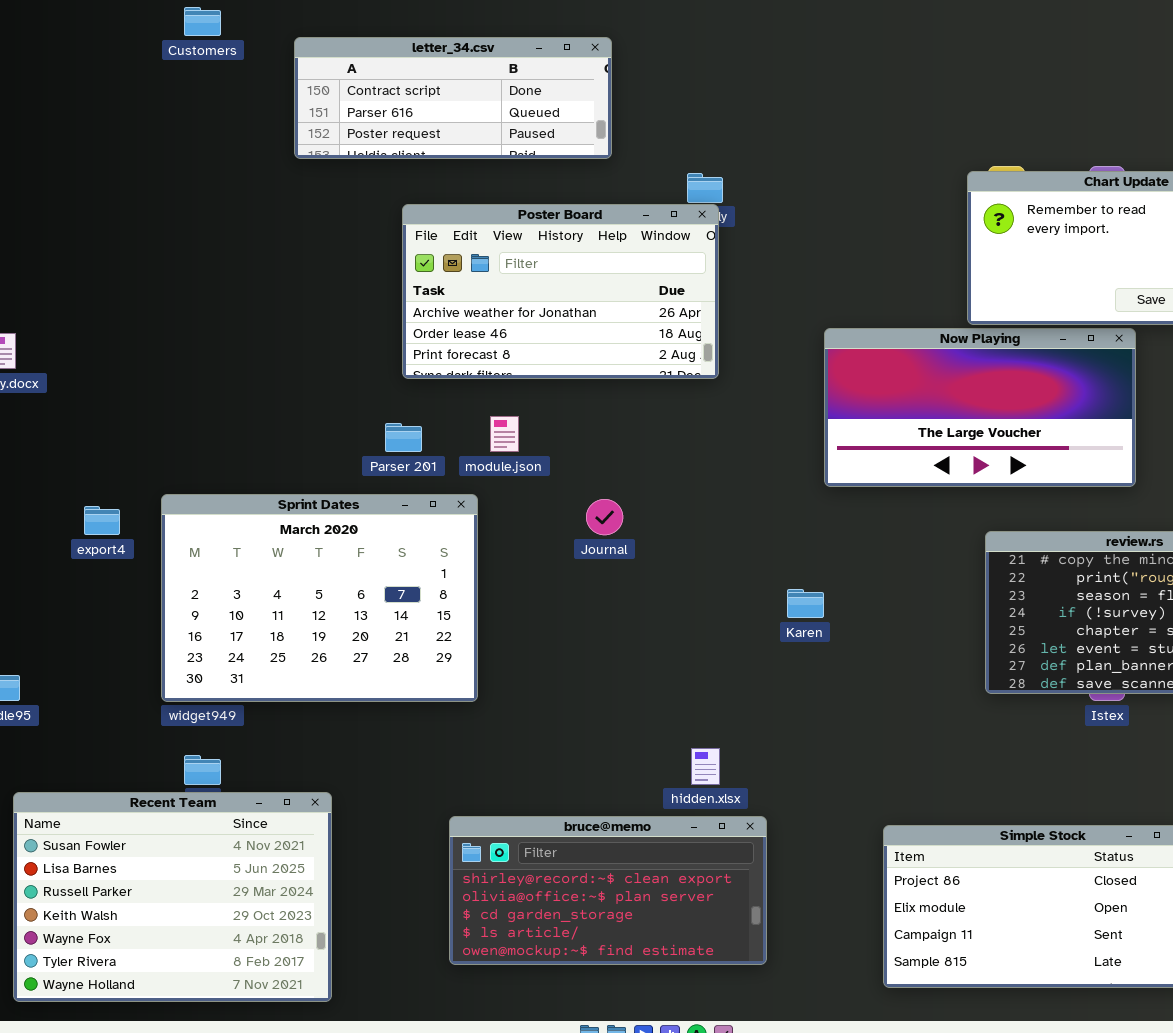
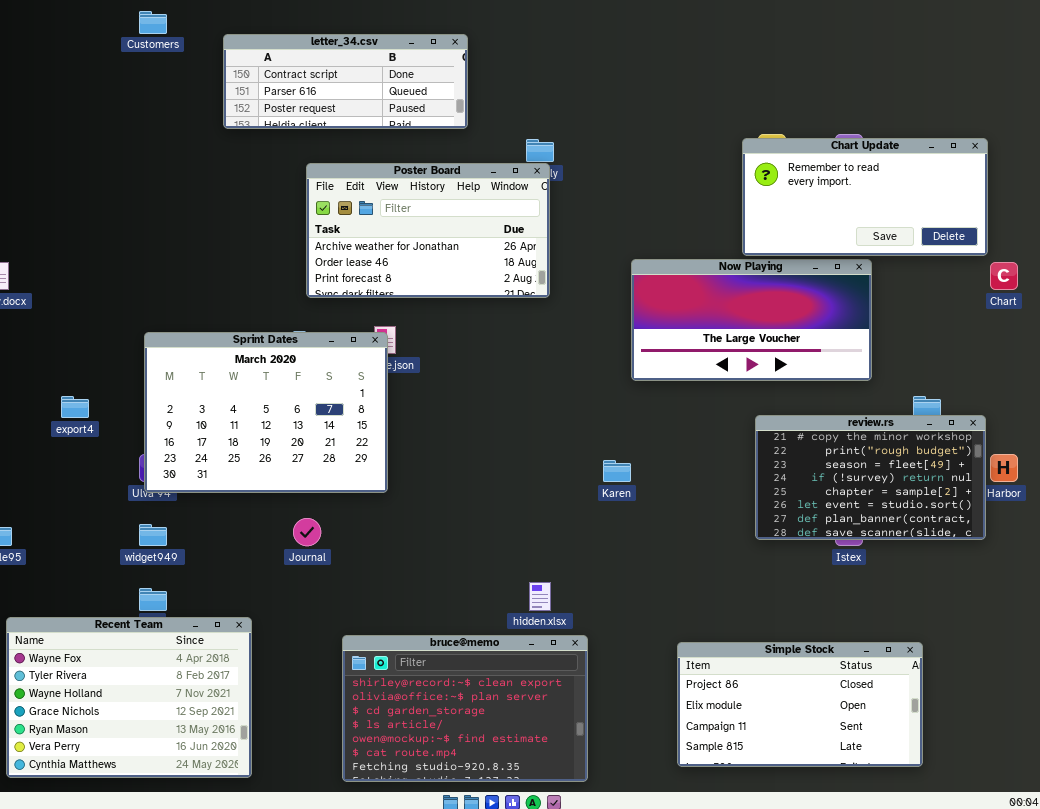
Sprint Dates: [161,494,478,702] -> [144,332,388,493], moved
Journal: [586,499,623,535] -> [293,518,321,546], moved
Recent Team: [13,792,332,1002] -> [6,617,252,778], scrolled down 4 rows
bruce@memo: [449,816,767,965] -> [342,635,588,782], resized

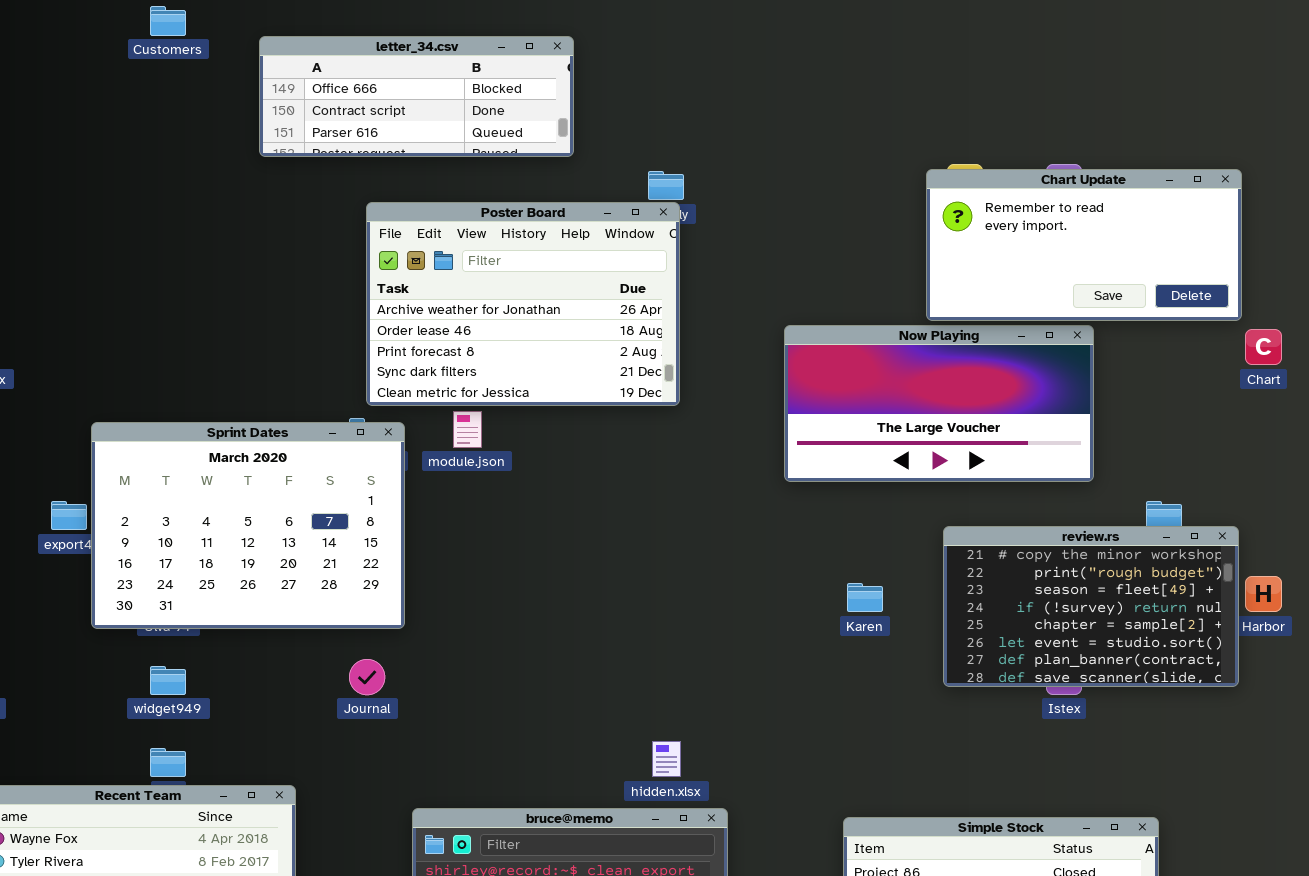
letter_34.csv: [223,34,468,129] -> [259,36,574,157], scrolled up 1 row
Poster Board: [306,163,550,298] -> [366,202,680,406], resized
Sprint Dates: [144,332,388,493] -> [91,422,405,629], moved
Karen: [603,460,631,482] -> [847,583,883,612], moved

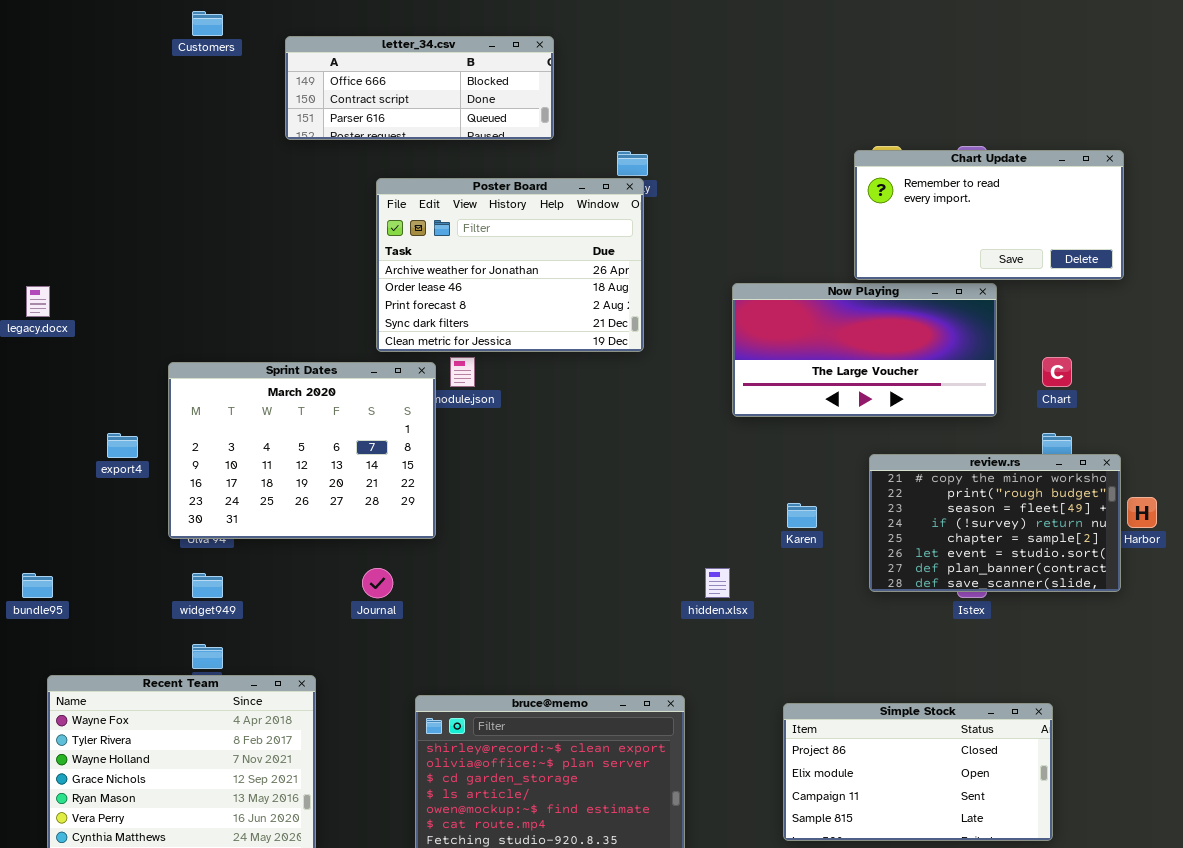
Chart: [1245,329,1282,365] -> [1042,357,1072,387], moved
Sprint Dates: [91,422,405,629] -> [168,362,436,539], moved
hidden.xlsx: [652,741,681,777] -> [705,568,730,598], moved

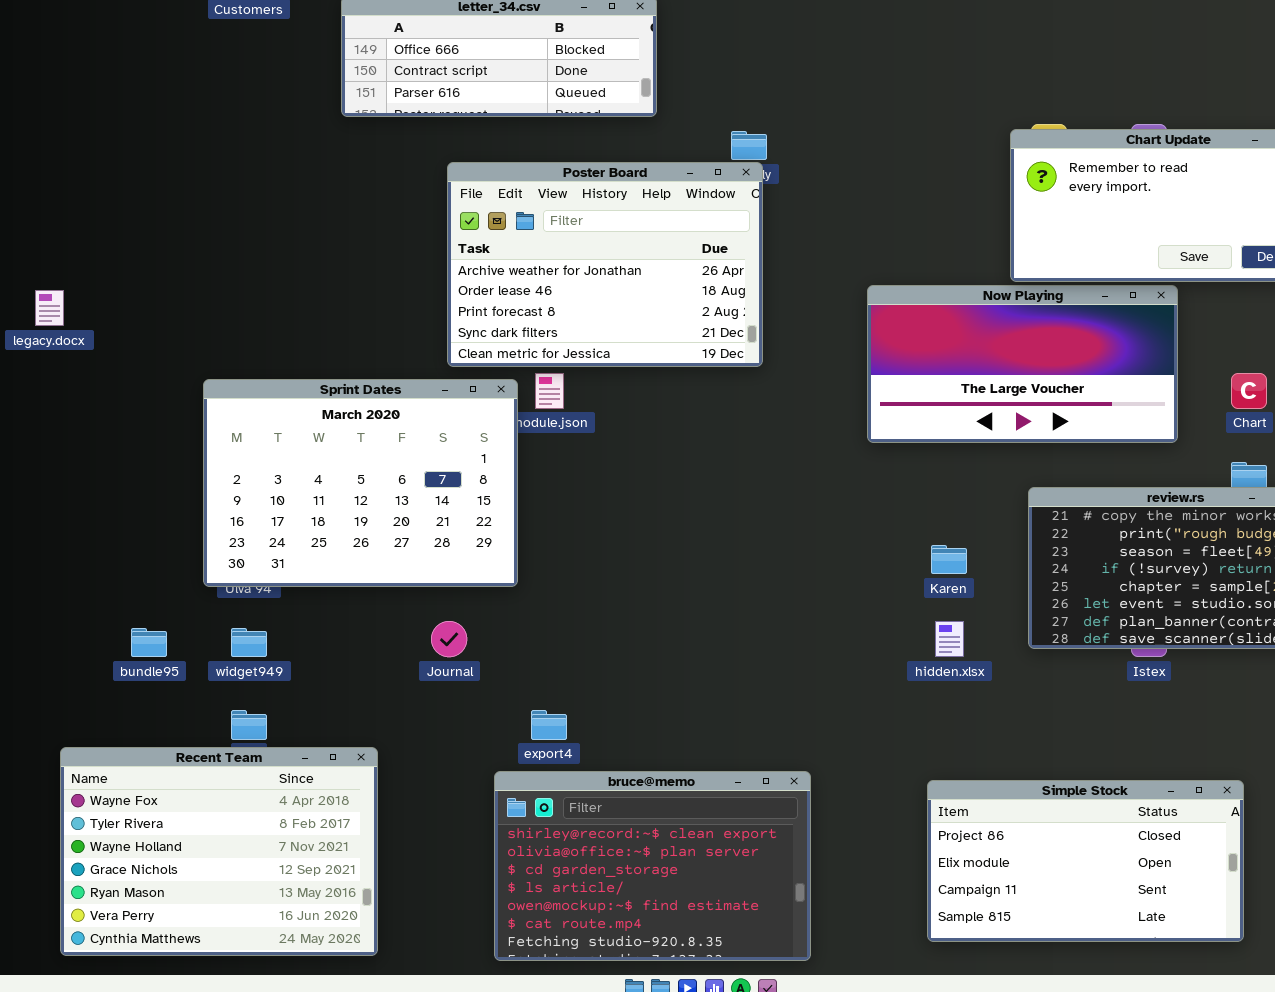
export4: [107,433,138,458] -> [531,710,567,740], moved
hidden.xlsx: [705,568,730,598] -> [935,621,964,657], moved
bundle95: [22,573,53,598] -> [131,628,167,657], moved

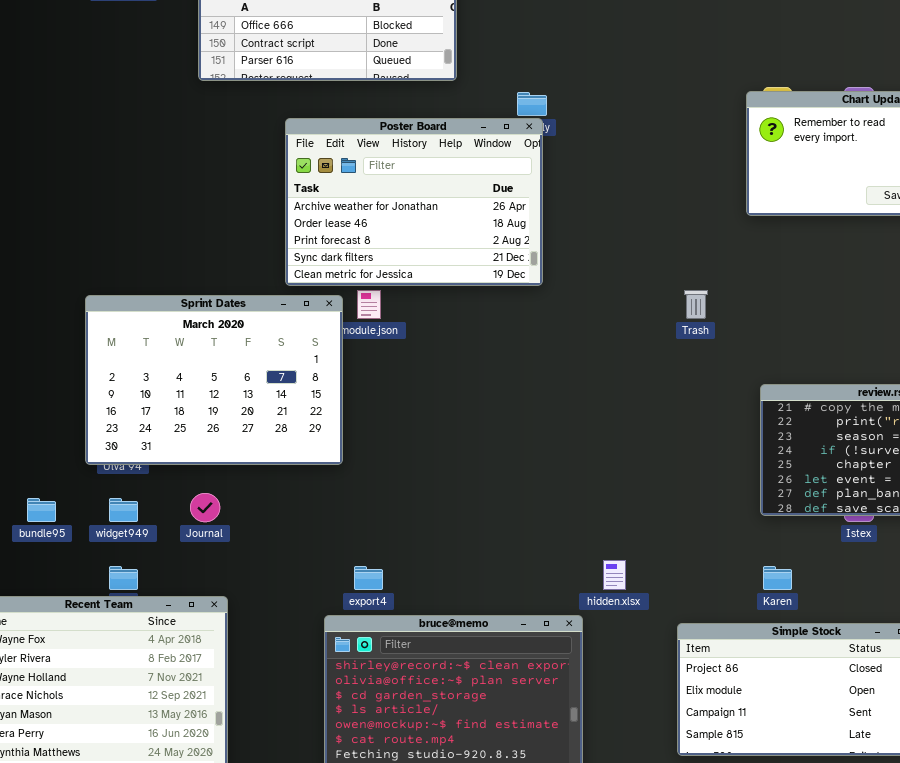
Now Playing: [867,285,1178,443] -> none, closed
Karen: [931,545,967,574] -> [763,566,792,590], moved
Journal: [431,621,467,657] -> [190,493,220,522], moved
hidden.xlsx: [935,621,964,657] -> [603,560,626,590], moved

